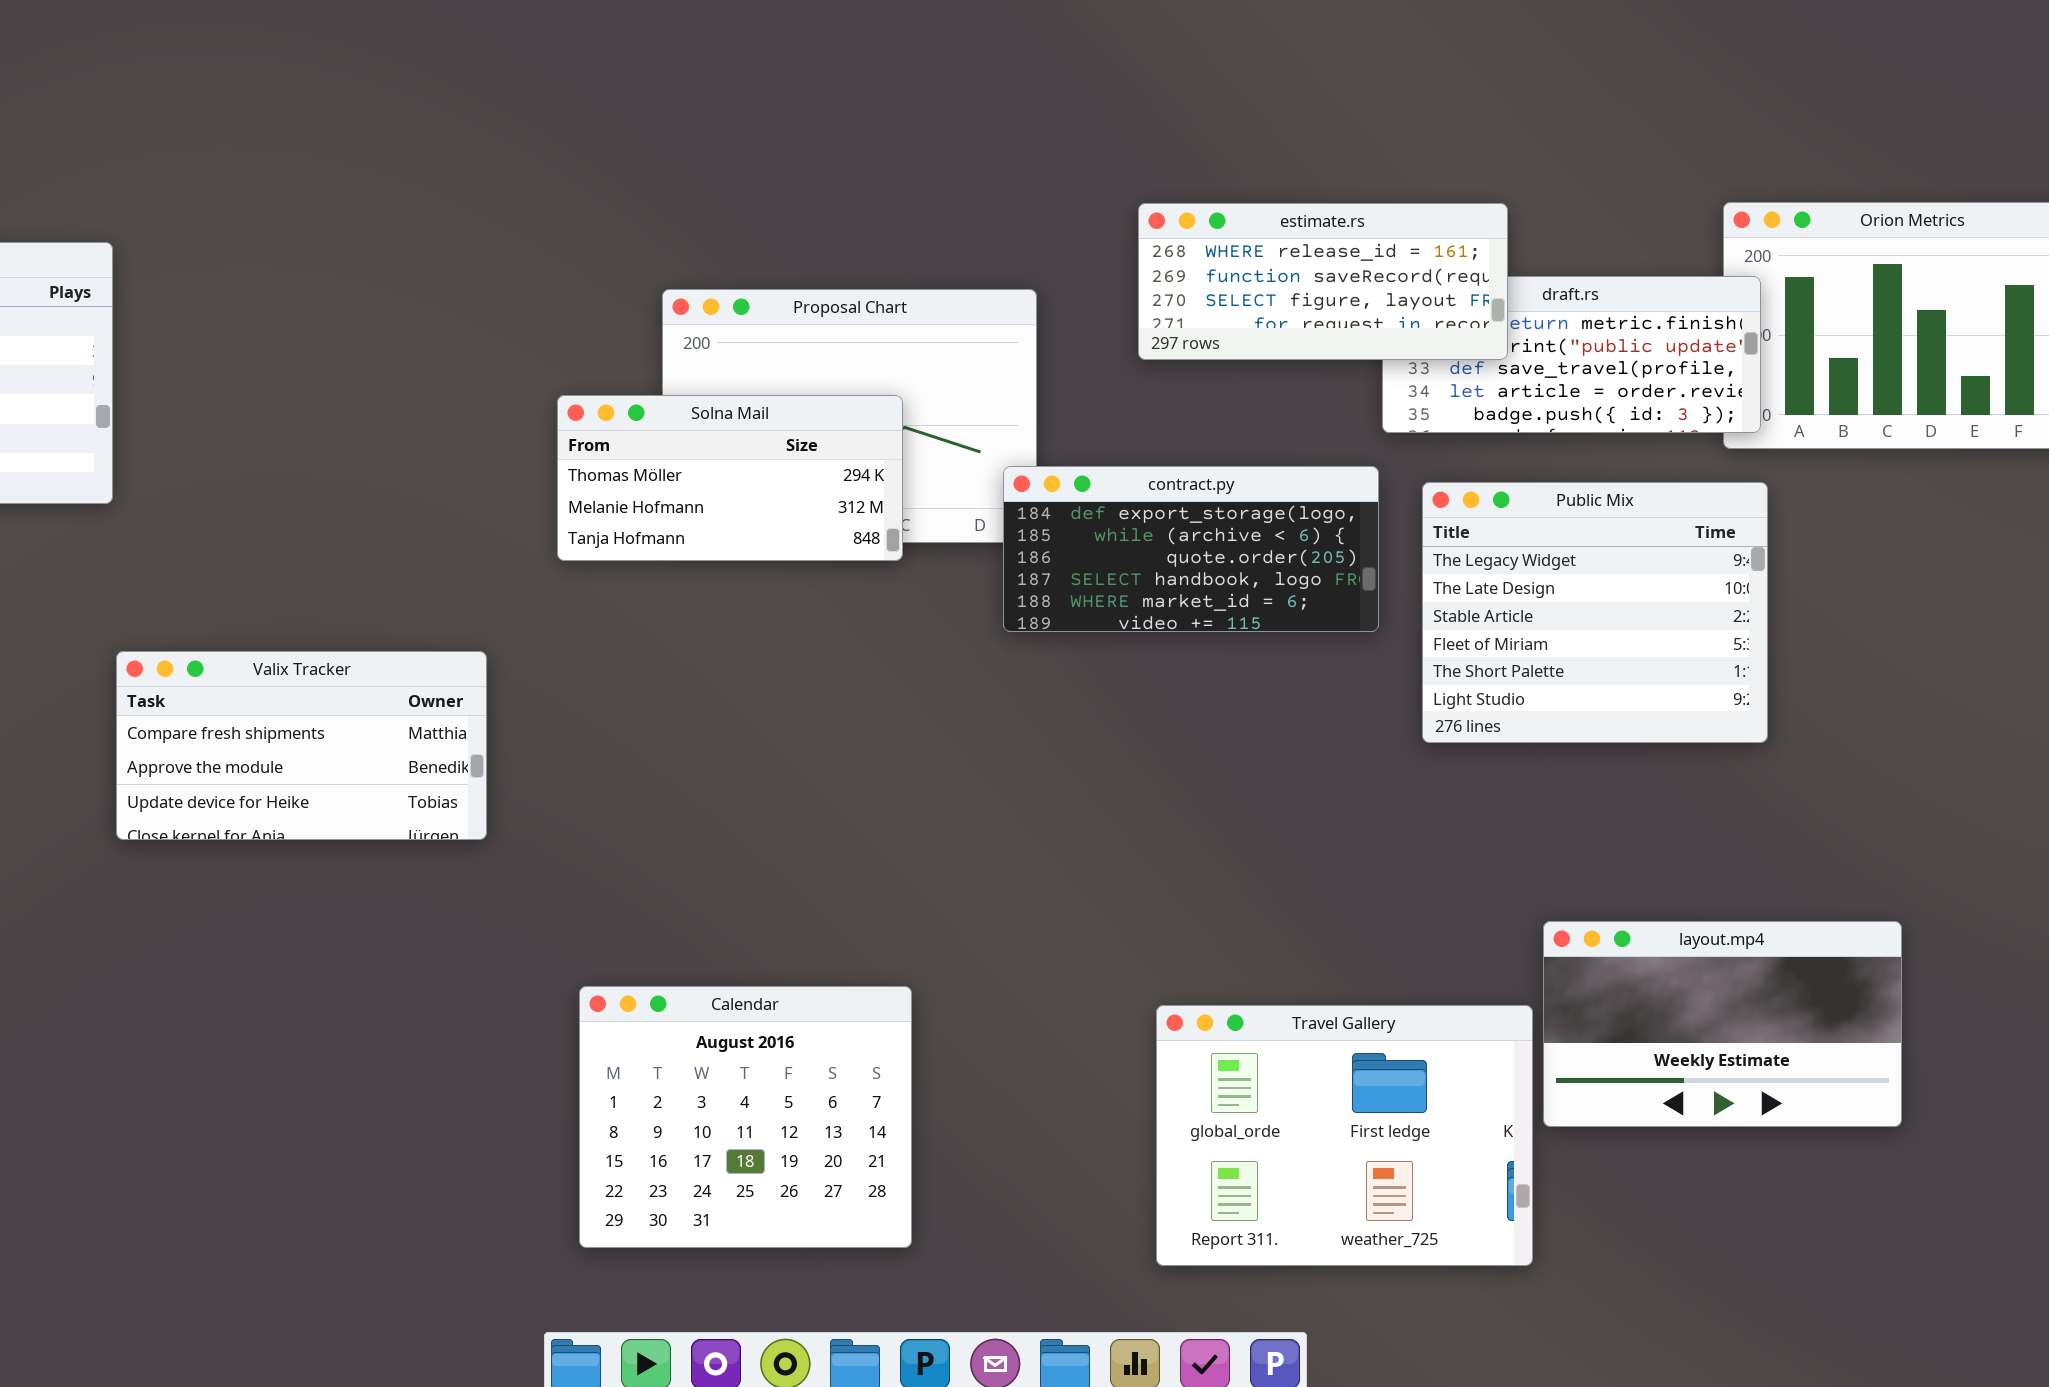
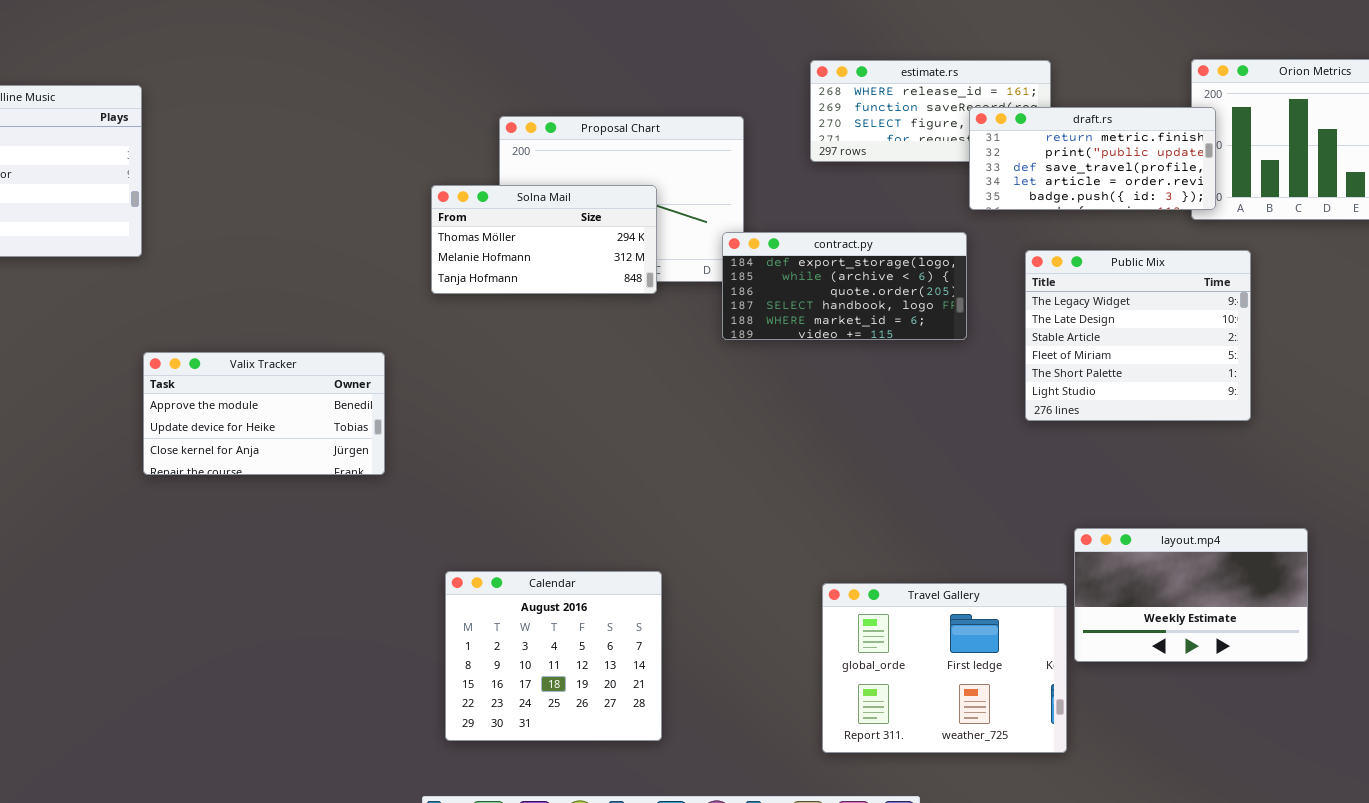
draft.rs: [1382,276,1761,433] -> [969,107,1216,210], raised
Public Mix: [1422,482,1768,743] -> [1025,250,1251,421], moved
Valix Tracker: [116,651,487,840] -> [143,352,385,475], scrolled down 1 row

